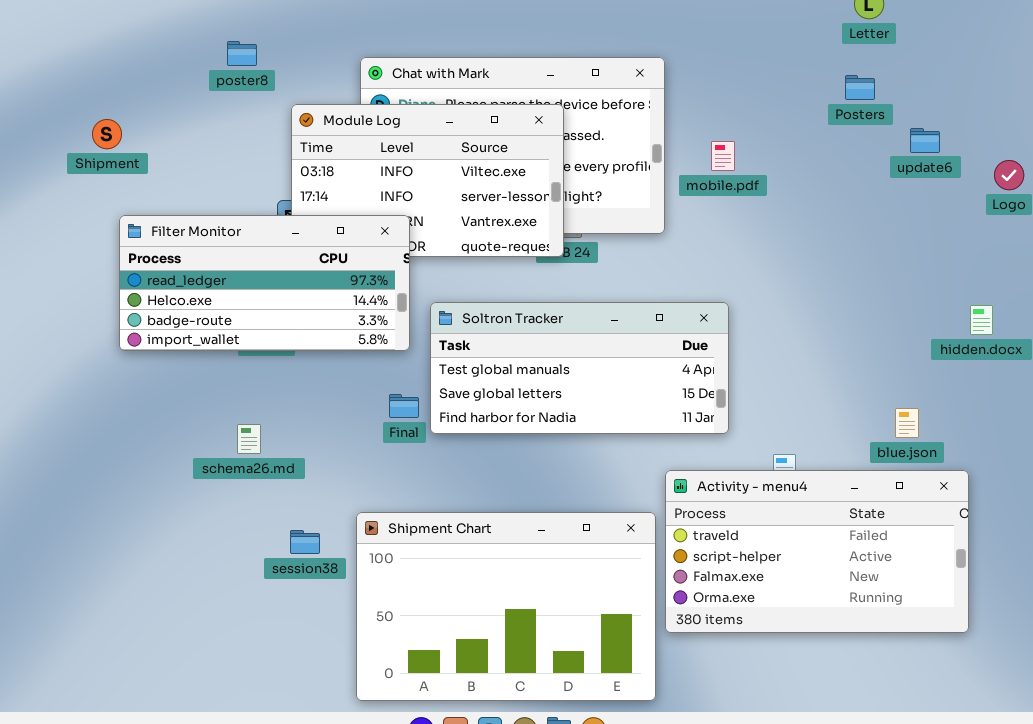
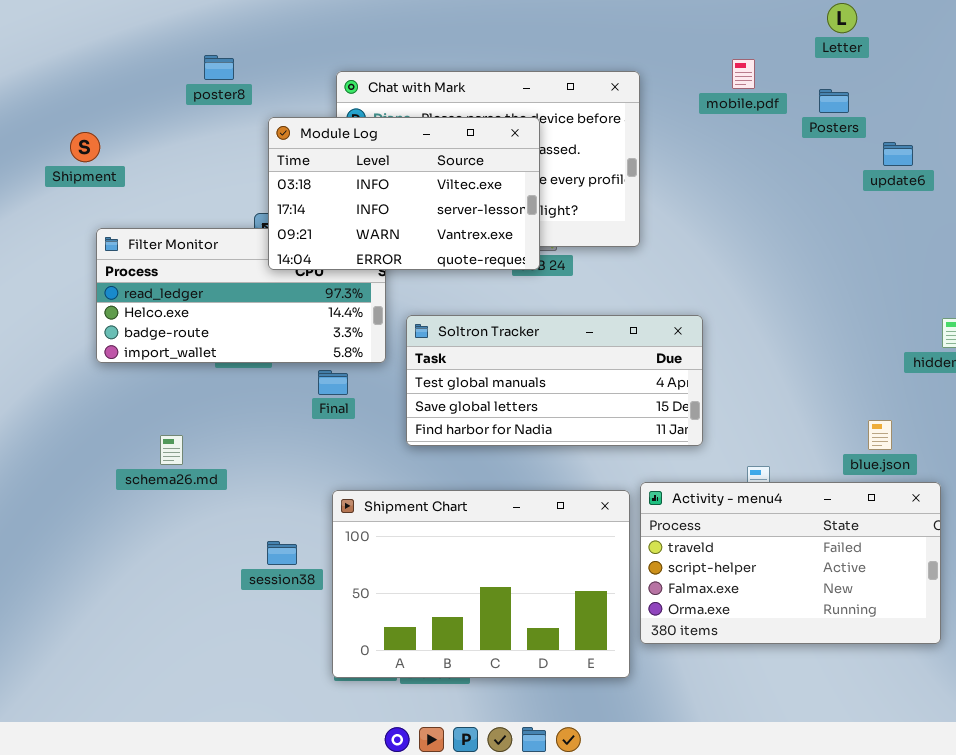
Module Log: [291,104,564,257] -> [268,117,540,270], raised
mobile.pdf: [711,141,735,171] -> [732,59,755,89], moved
Final: [389,394,419,418] -> [318,370,348,395], moved
schema26.md: [237,424,261,454] -> [160,435,183,465], moved
Shipment Chart: [356,512,656,701] -> [332,490,630,678], moved

